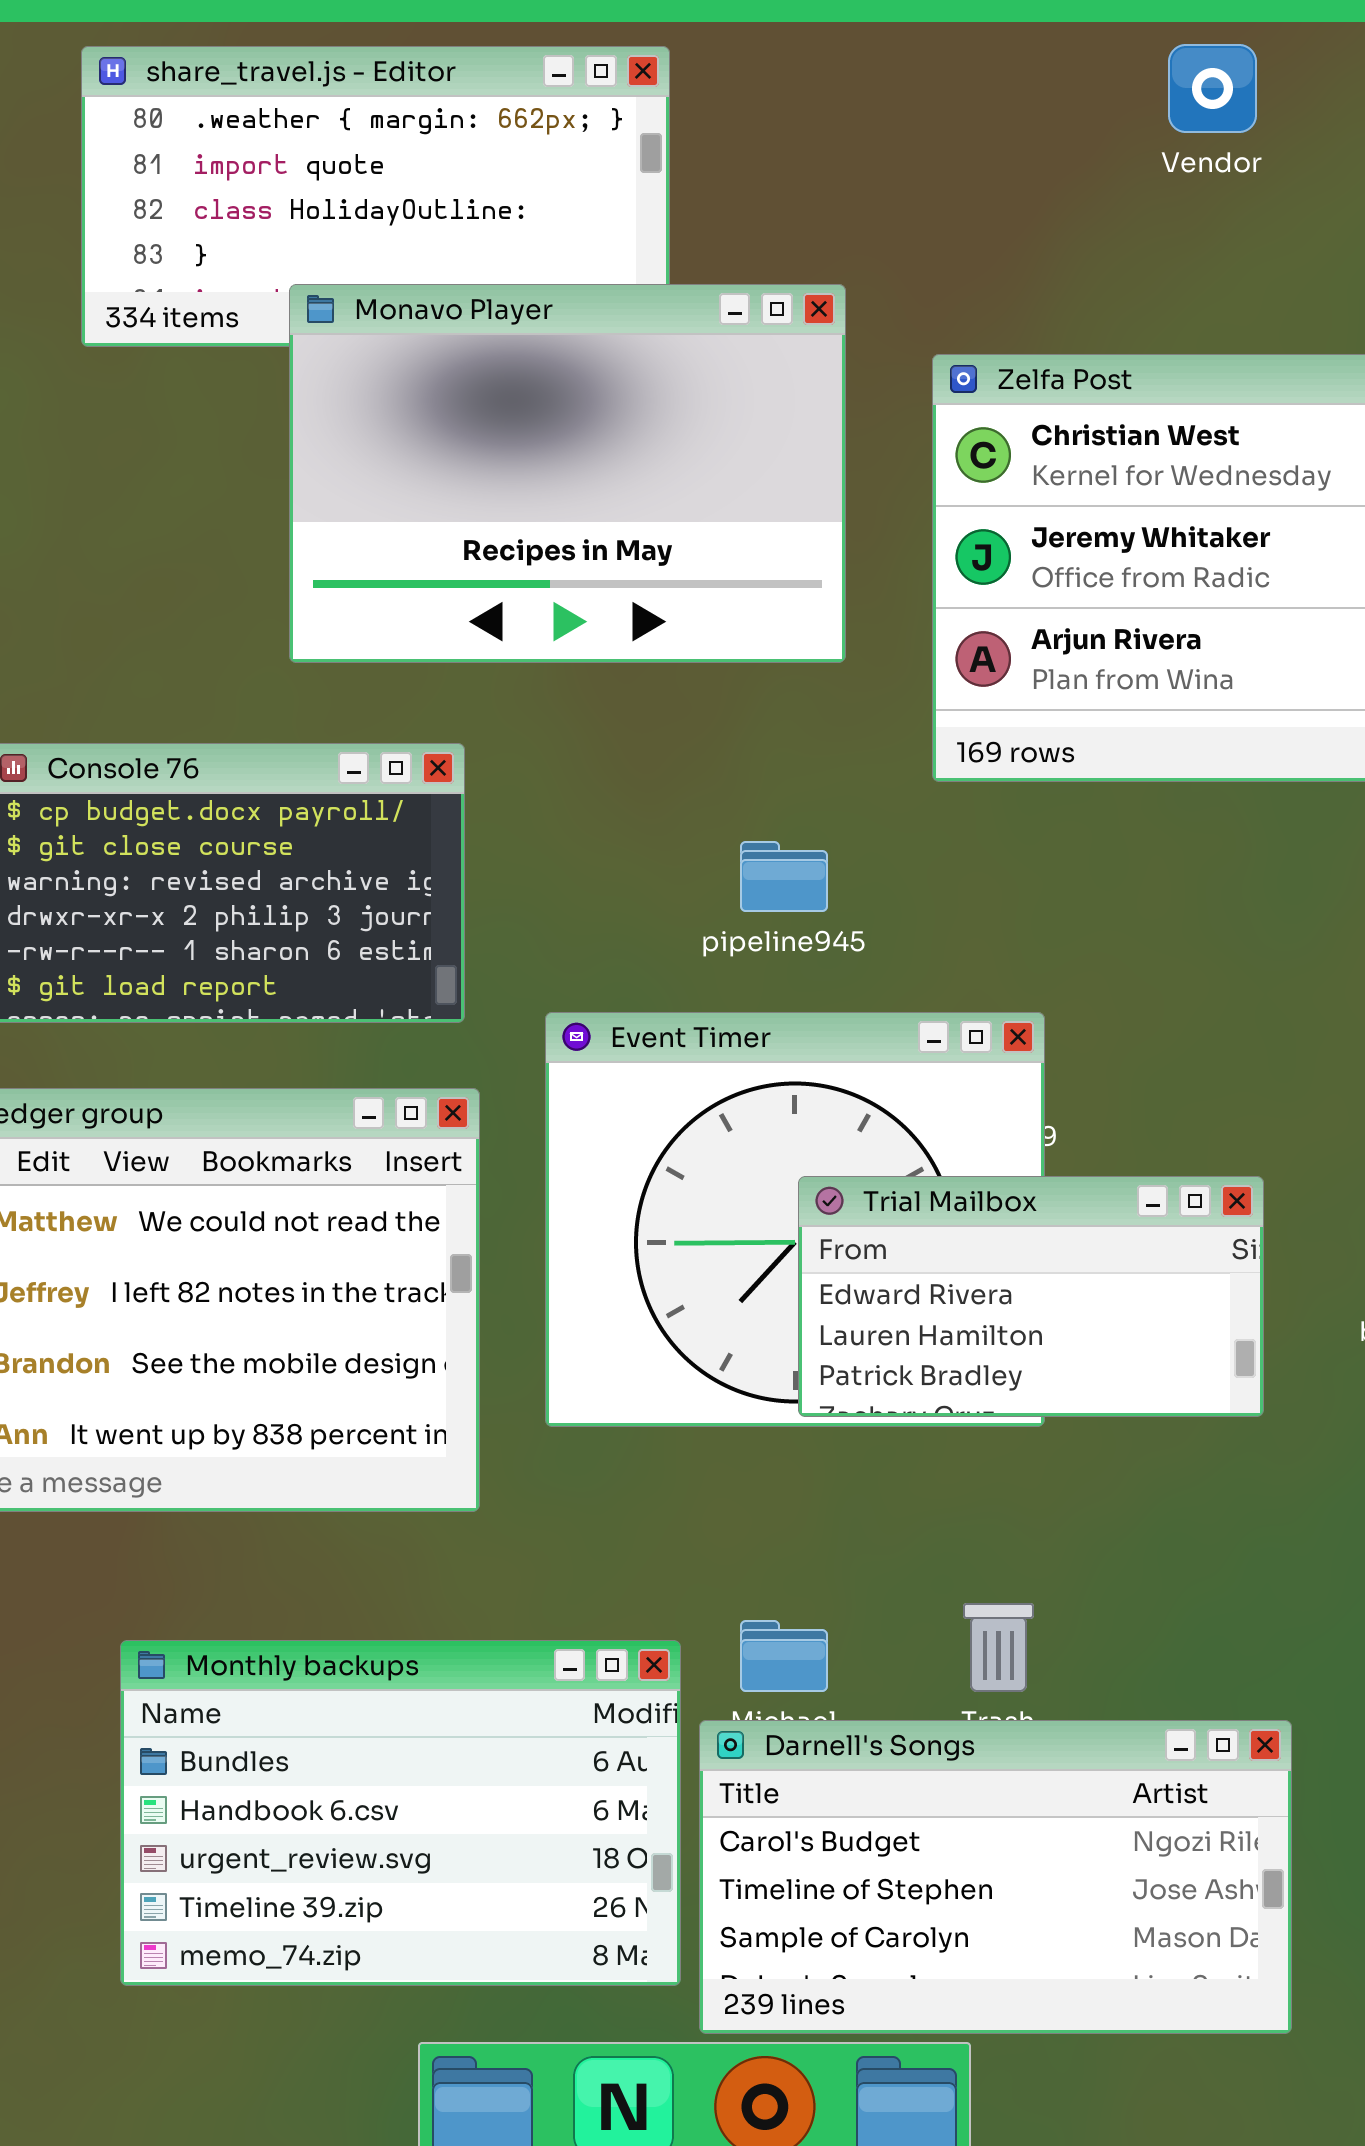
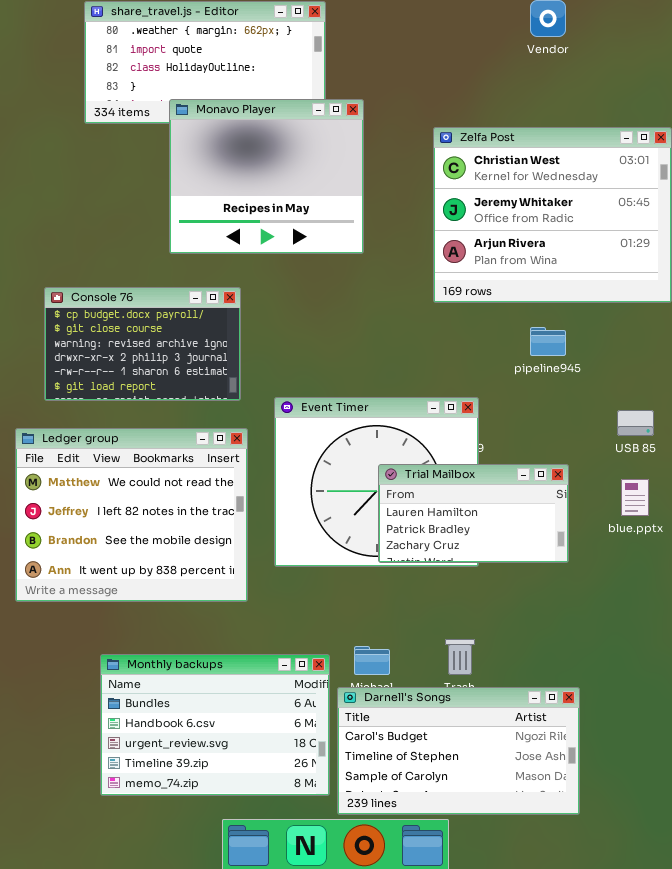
Monavo Player: [289,284,846,663] -> [169,99,364,254], resized
pipeline945: [740,841,828,912] -> [530,327,566,356], moved
Trial Mailbox: [798,1176,1264,1417] -> [378,464,569,563], scrolled down 1 row

